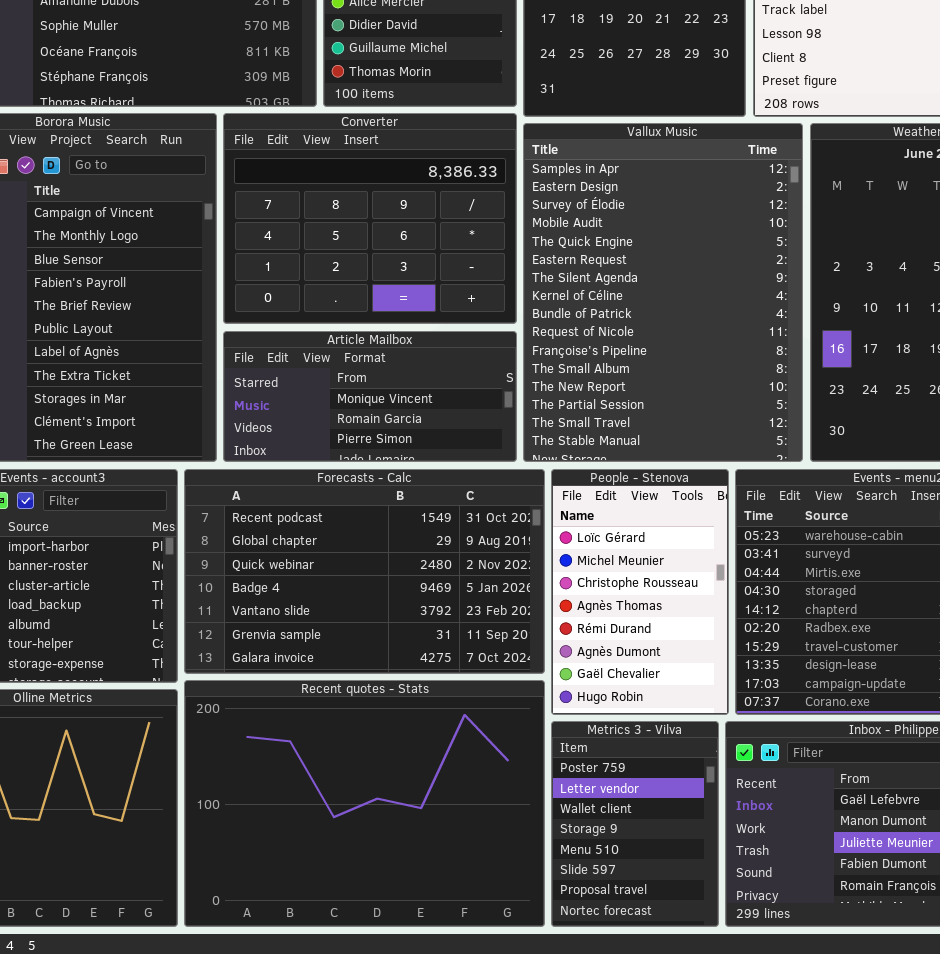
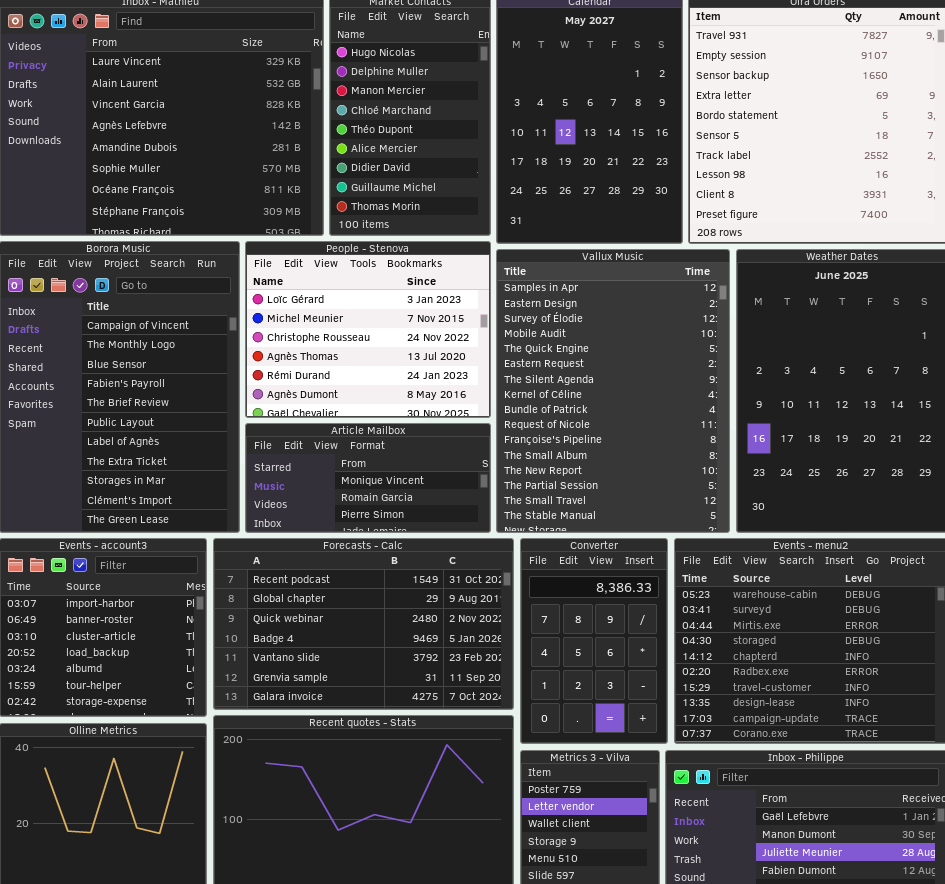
Converter: [223,113,517,324] -> [520,538,668,744], moved, resized
People - Stenova: [551,469,729,715] -> [245,241,491,418], moved, resized

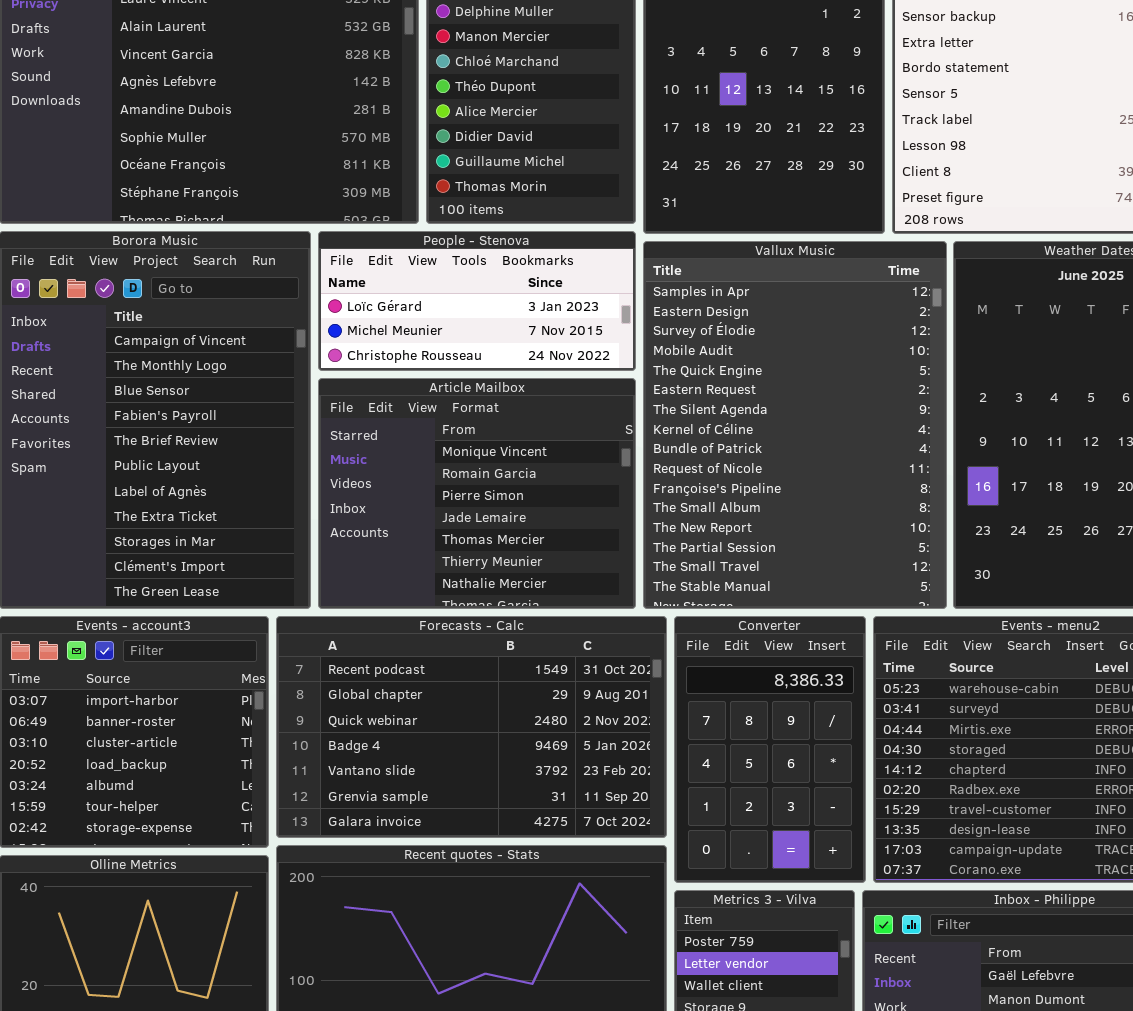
People - Stenova: [245,241,491,418] -> [318,231,636,371], resized
Article Mailbox: [245,423,491,533] -> [318,378,636,609], resized

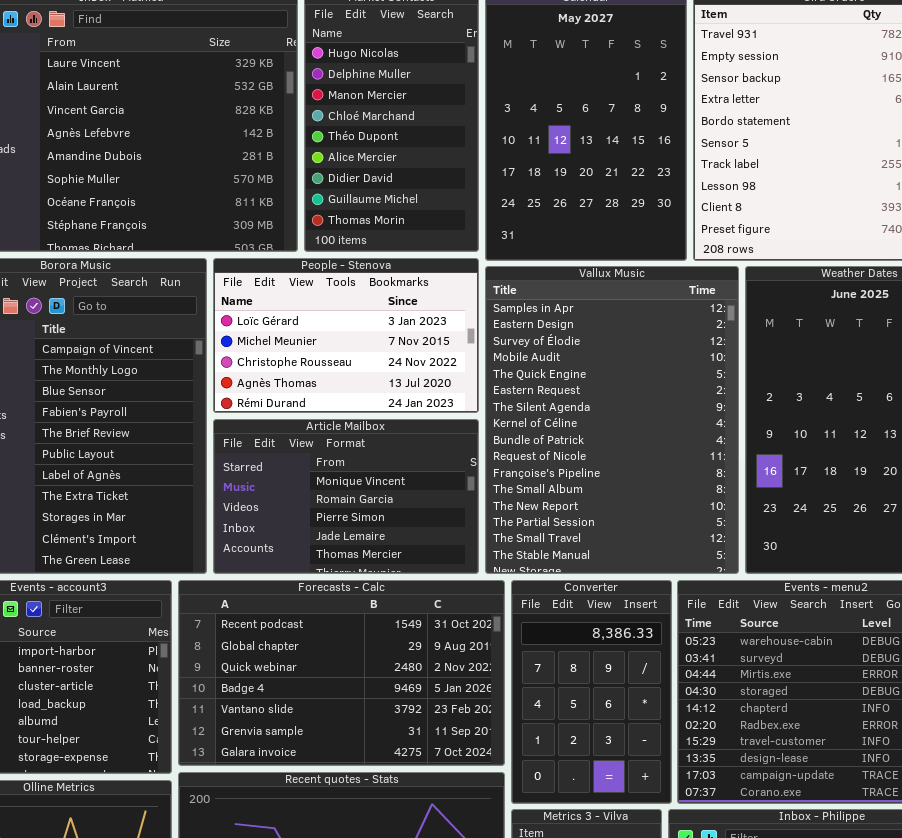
People - Stenova: [318,231,636,371] -> [213,258,479,413], resized
Article Mailbox: [318,378,636,609] -> [213,419,479,574], resized

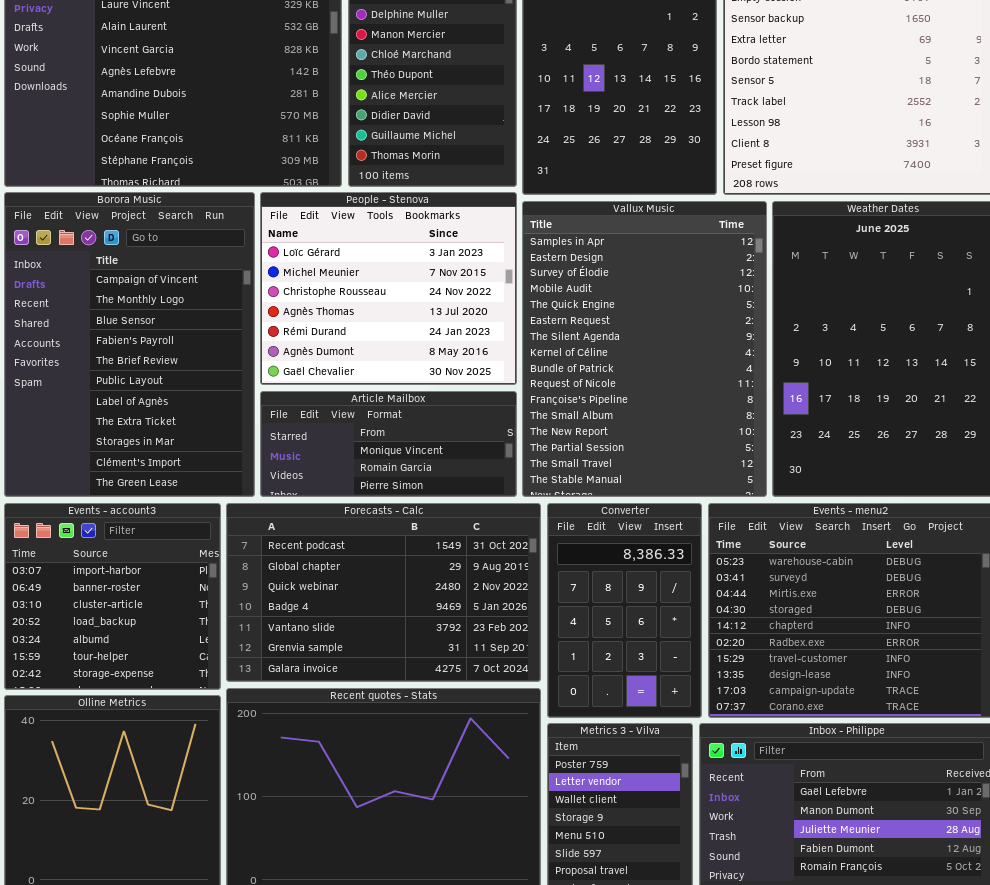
People - Stenova: [213,258,479,413] -> [260,192,517,385], resized
Article Mailbox: [213,419,479,574] -> [260,391,517,497], resized

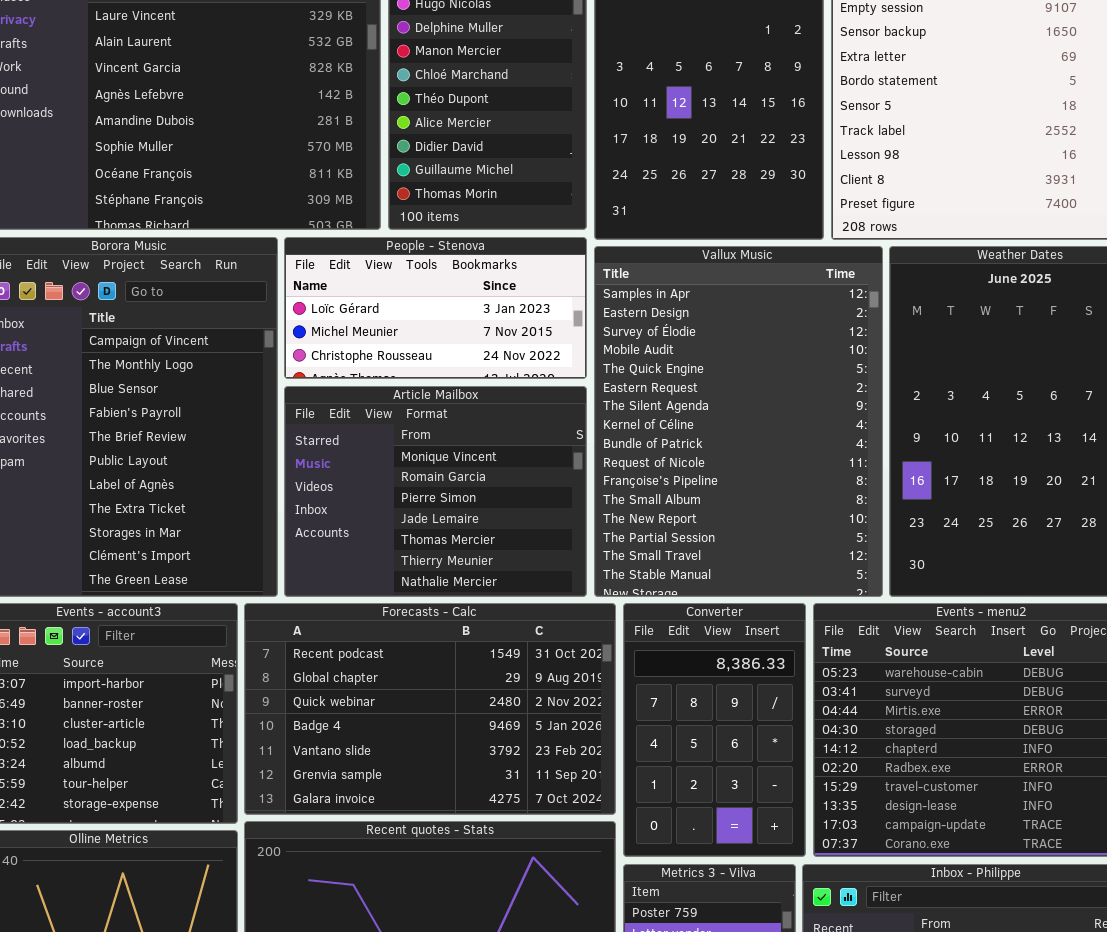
People - Stenova: [260,192,517,385] -> [284,237,587,379], resized
Article Mailbox: [260,391,517,497] -> [284,386,587,597], resized

